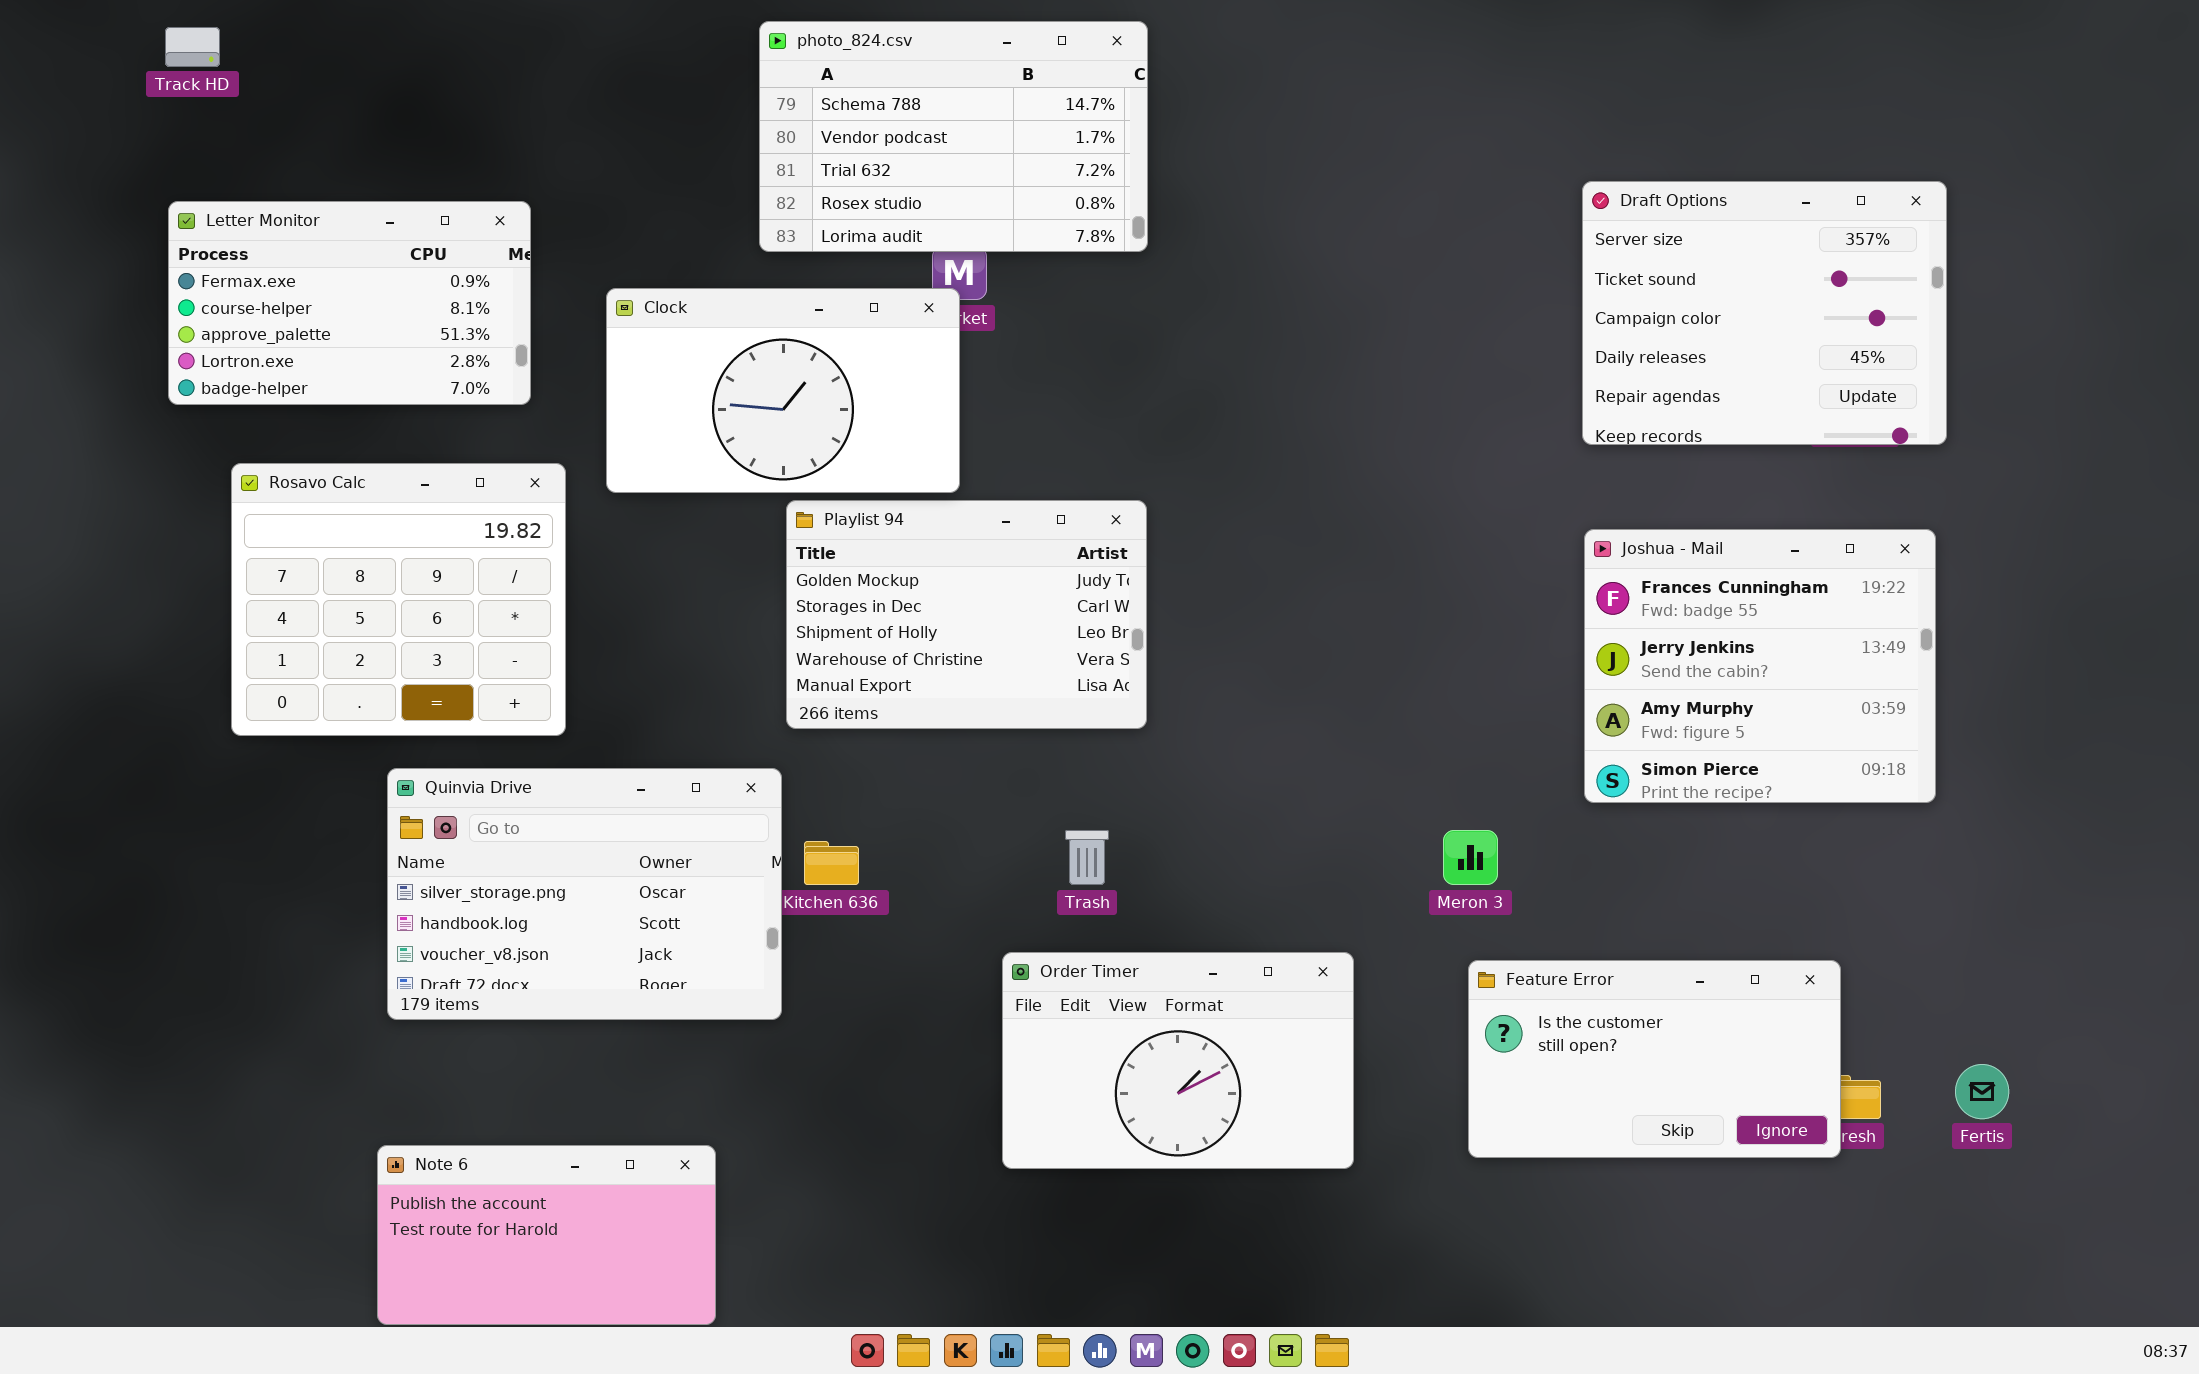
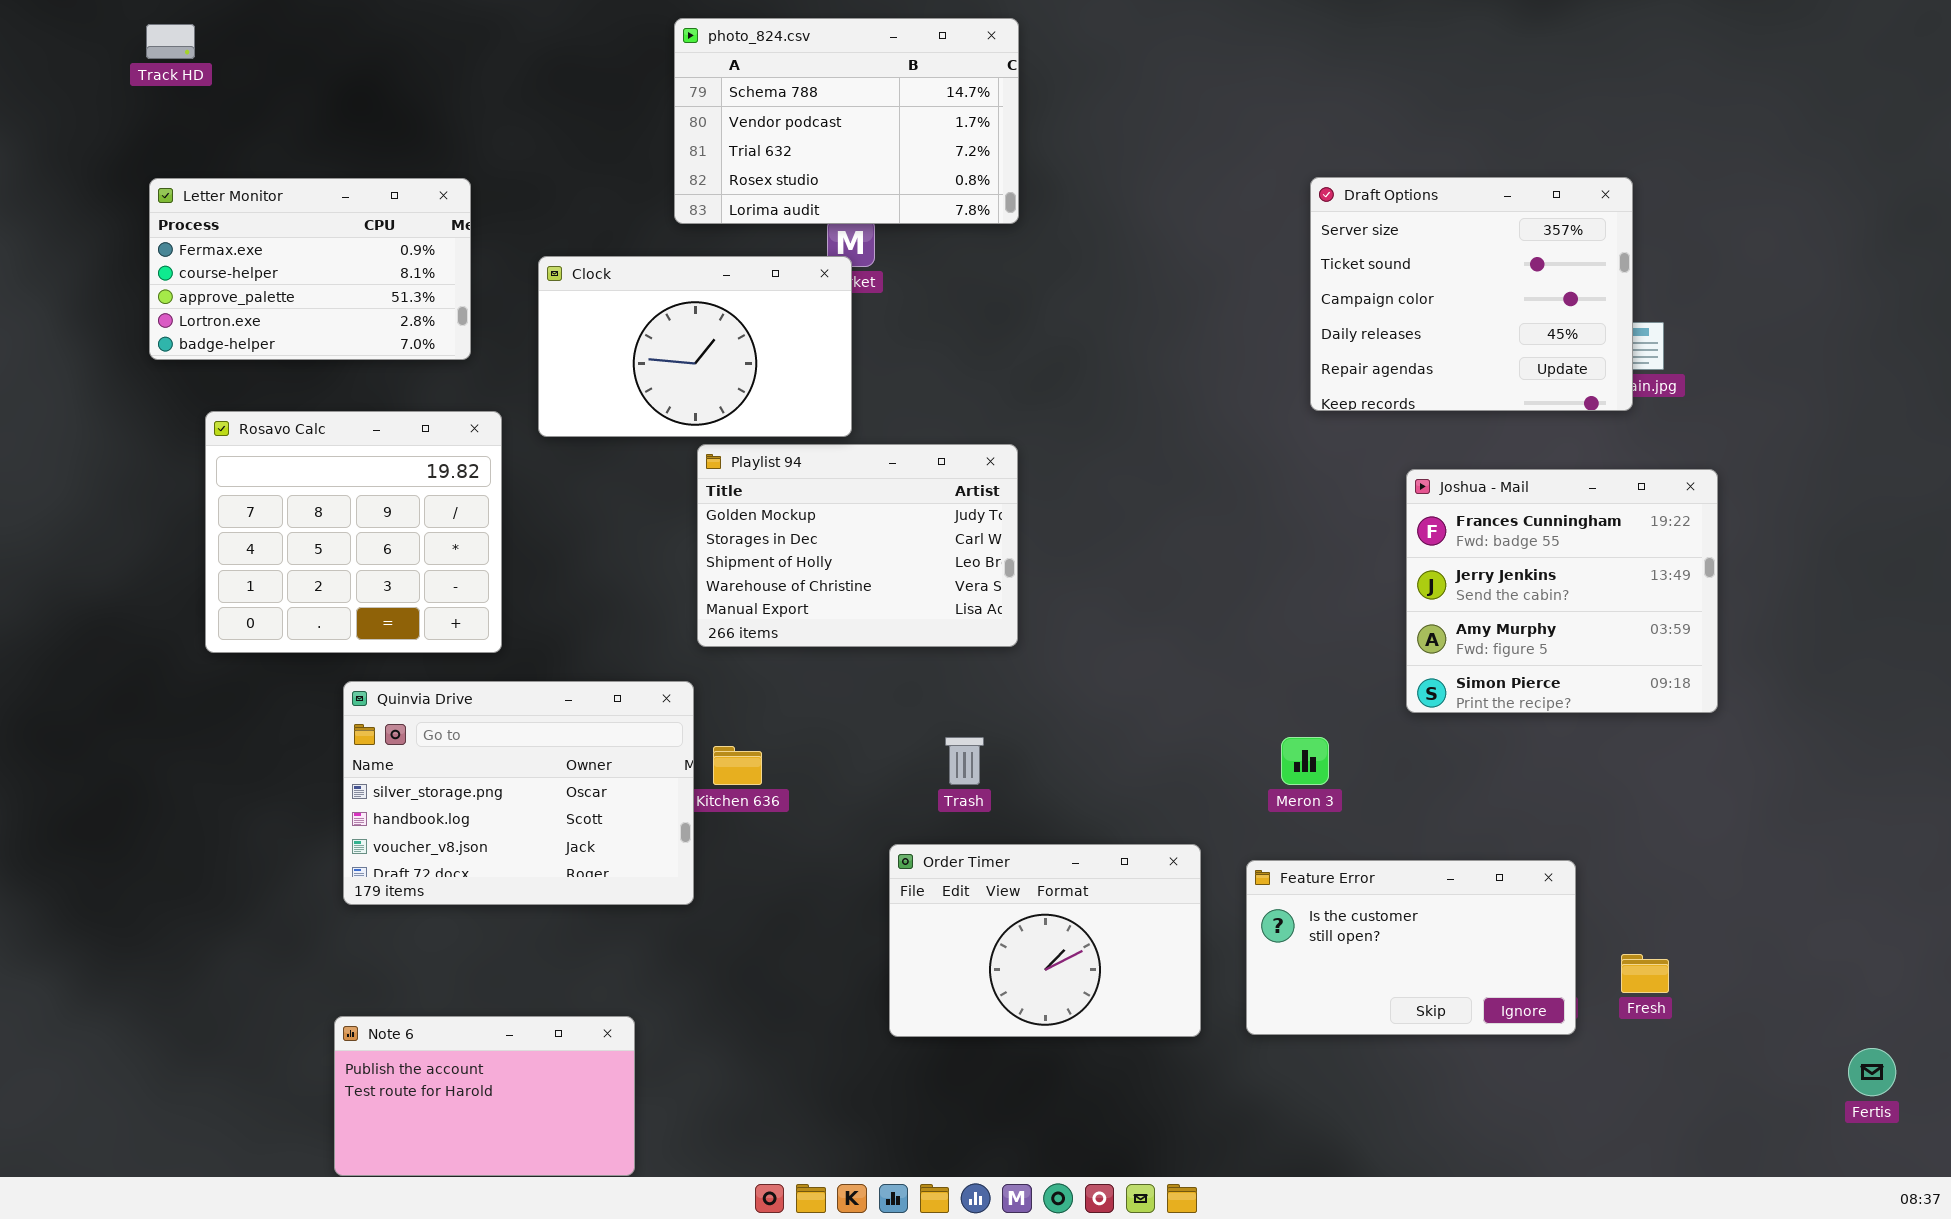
Draft Options: [1582,181,1947,445] -> [1310,177,1633,411], moved
Feature Error: [1468,960,1841,1158] -> [1246,860,1576,1035], moved
Fertis: [1955,1064,2009,1119] -> [1848,1048,1896,1096], moved

